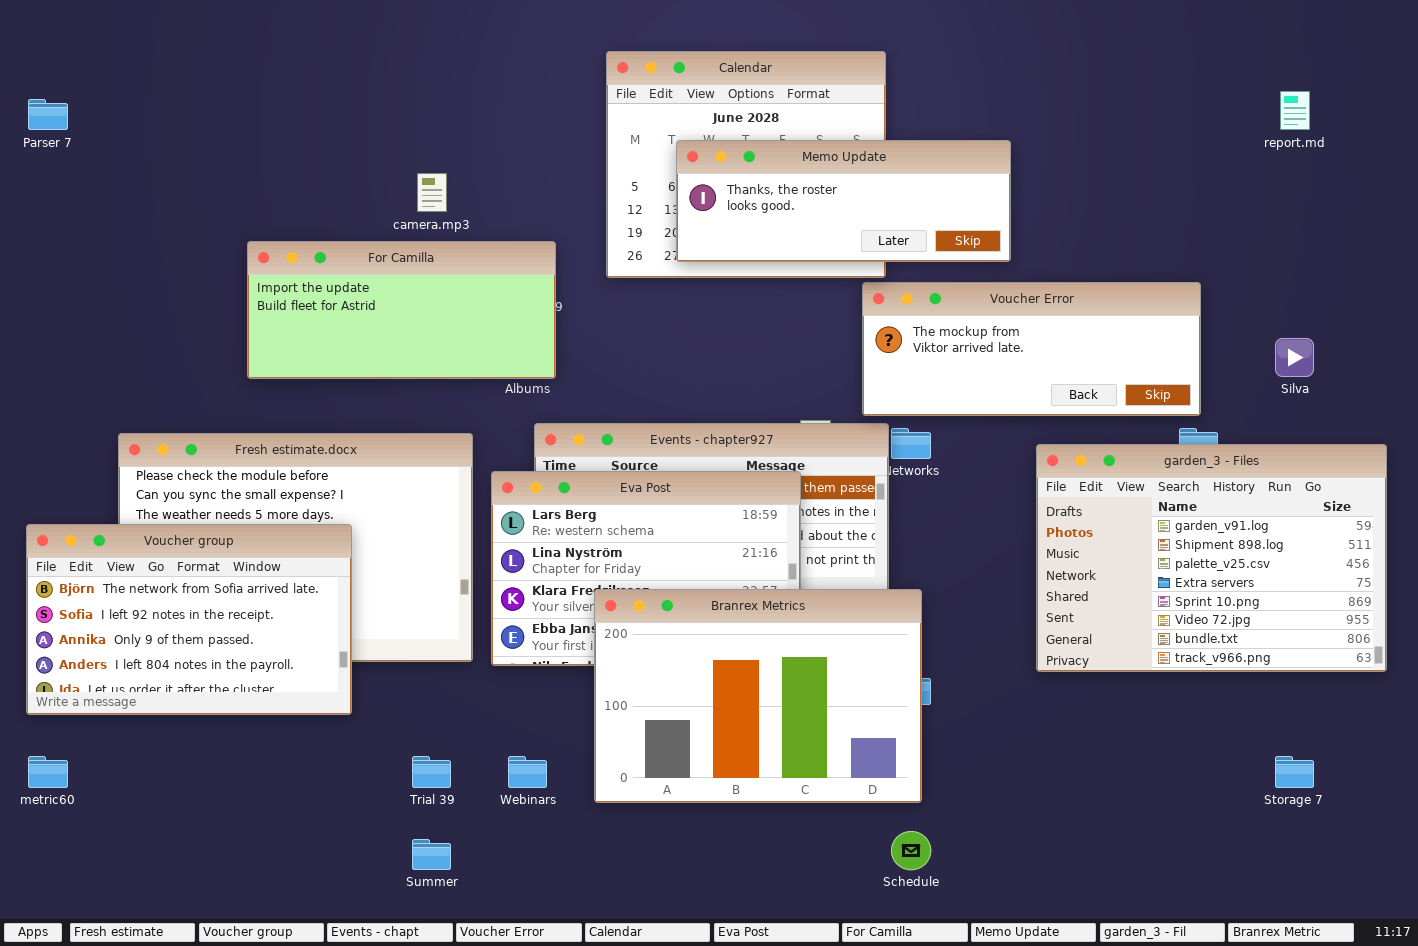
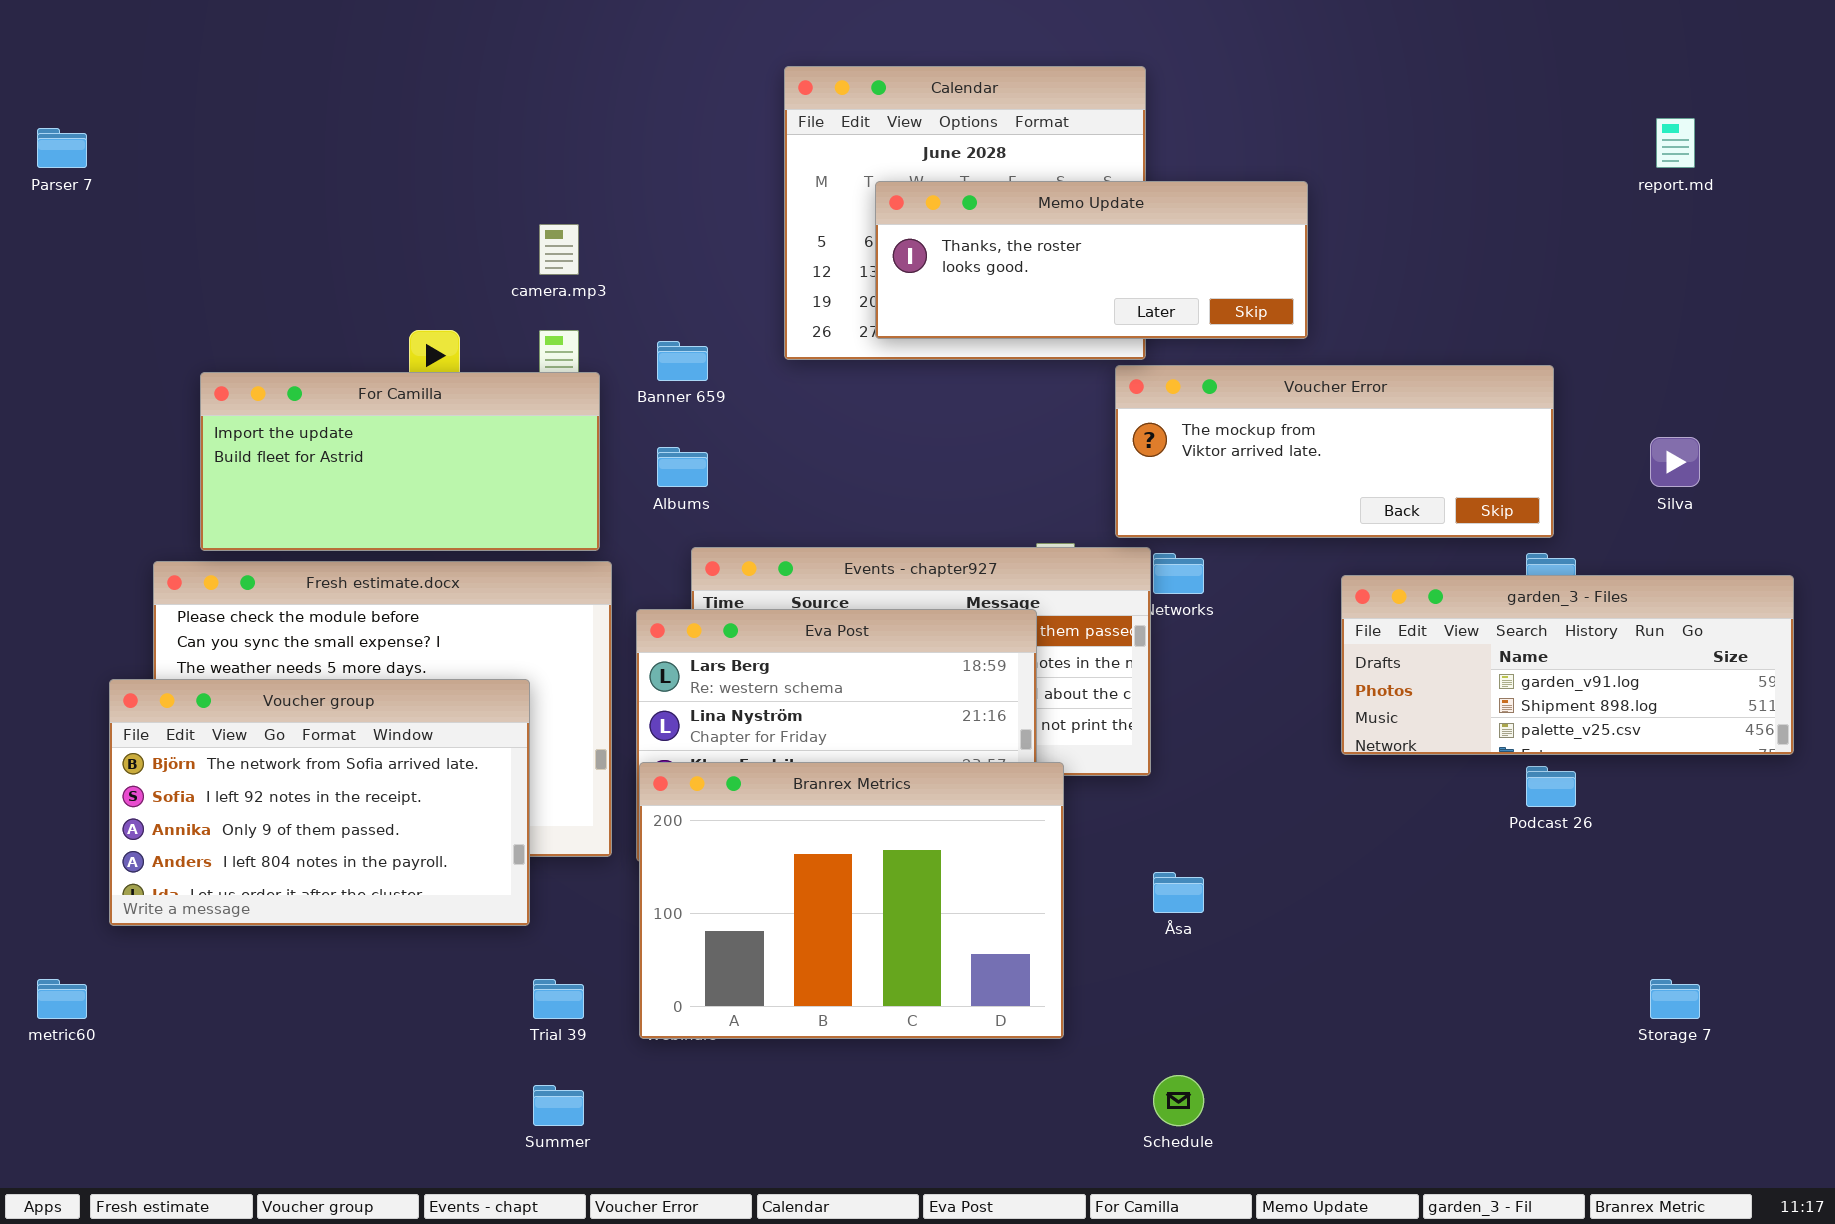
For Camilla: [247,241,556,379] -> [200,372,600,551], moved
garden_3 - Files: [1036,444,1387,672] -> [1341,575,1794,755], resized
Voucher group: [26,524,352,715] -> [109,679,530,926], moved
Branrex Metrics: [594,589,922,803] -> [639,762,1064,1039], moved

